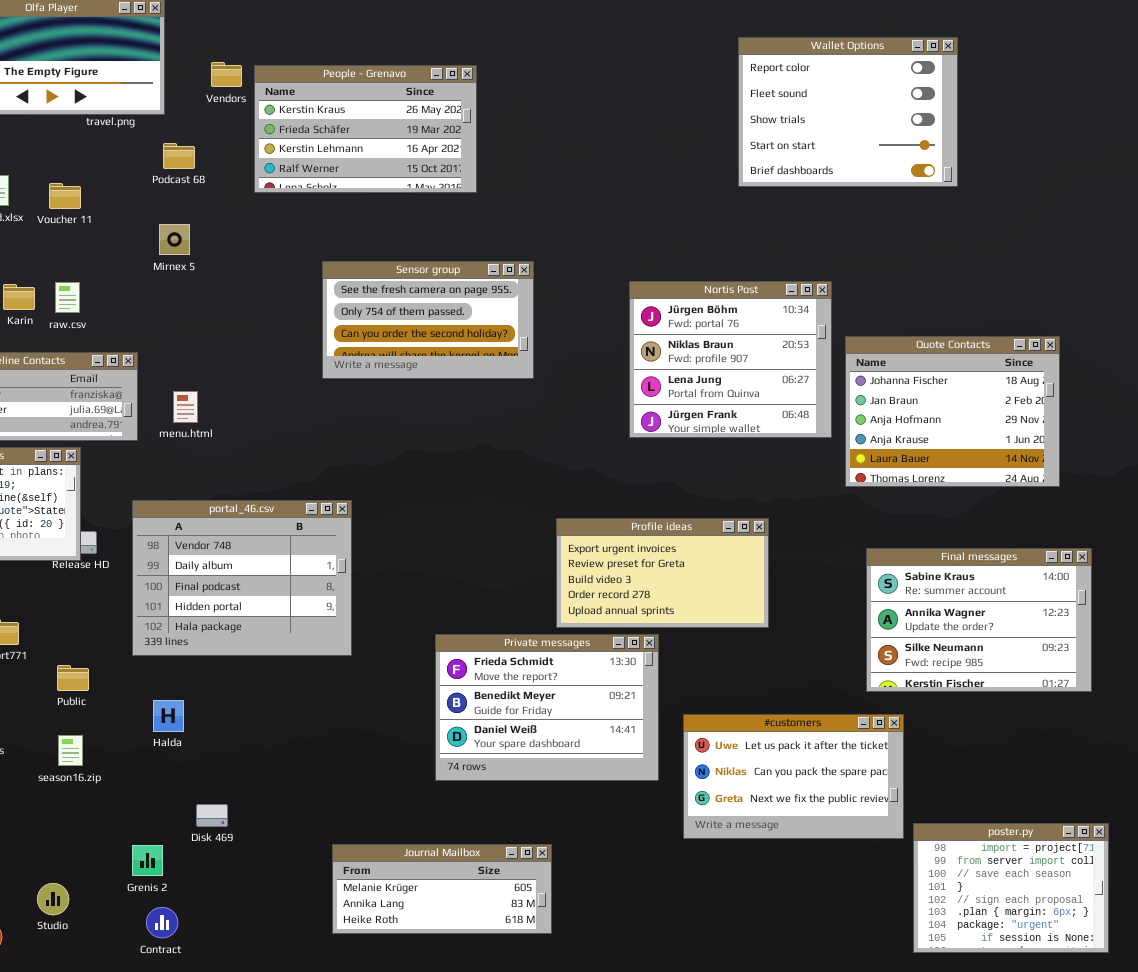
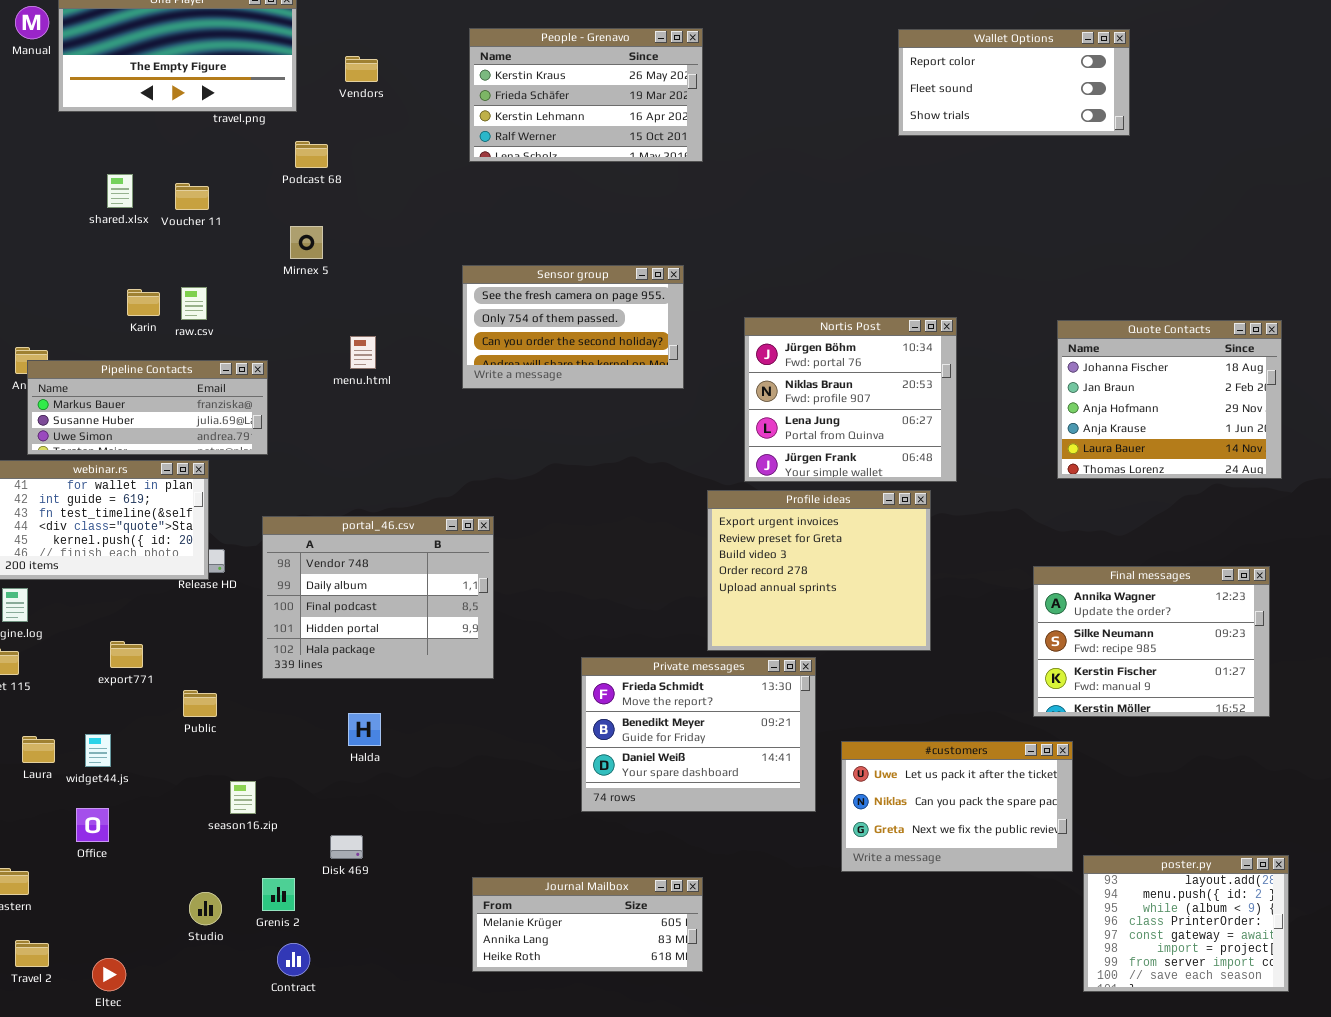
Wallet Options: [738,37,958,187] -> [898,29,1130,136], resized
People - Grenavo: [254,65,477,193] -> [469,28,703,162], moved
Nortis Post: [629,281,832,438] -> [744,317,957,482], moved
Quote Contacts: [845,336,1060,487] -> [1057,320,1282,479], moved
menu.html: [173,391,198,423] -> [350,336,376,369], moved
Profile ideas: [556,518,769,628] -> [707,490,931,651], resized
Final messages: [866,548,1092,692] -> [1033,566,1270,717], scrolled down 1 row
Halda: [153,700,184,732] -> [348,713,381,746], moved
season16.zip: [58,735,83,766] -> [230,781,256,814], moved
poster.py: [913,823,1109,953] -> [1083,855,1289,992], scrolled up 5 rows
Studio: [37,883,69,915] -> [189,892,222,925], moved

